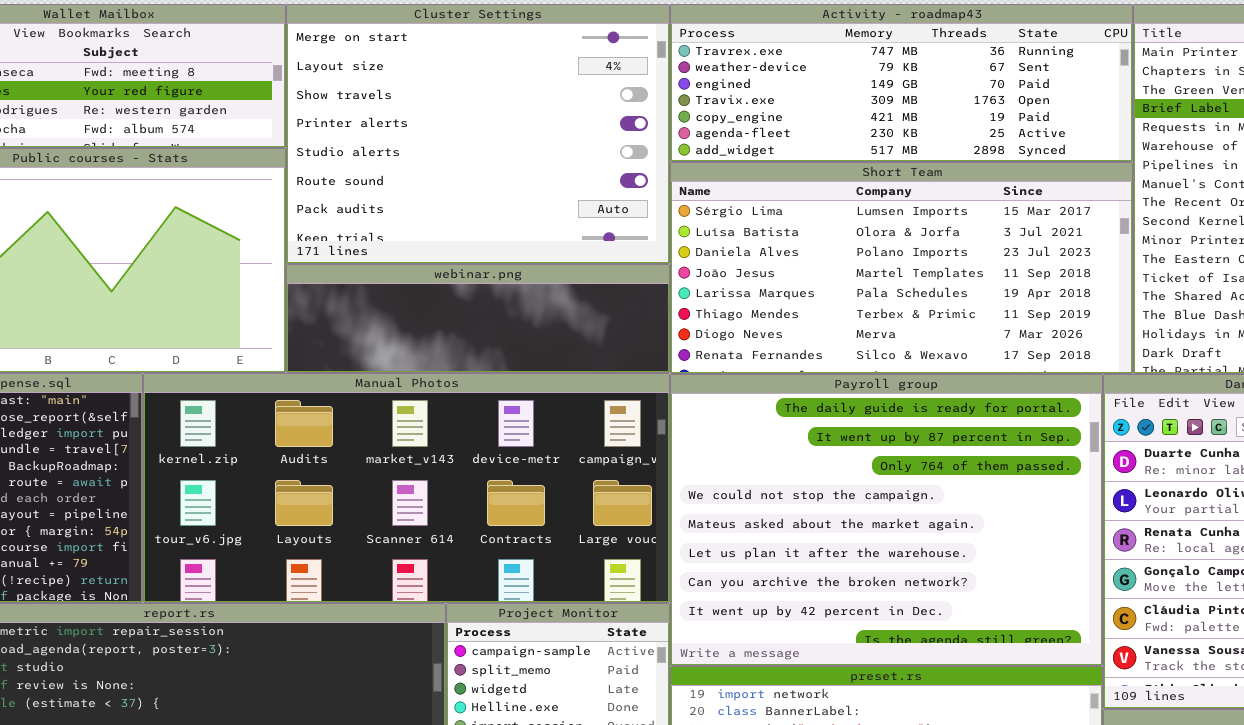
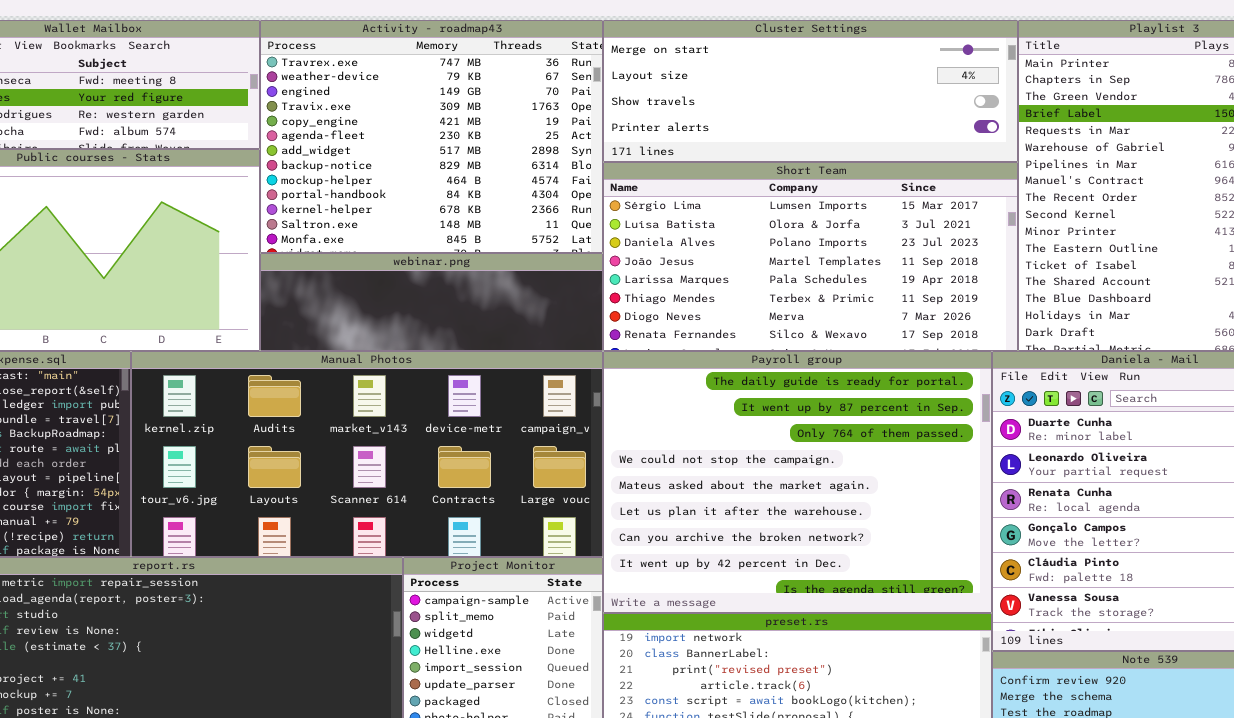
Cluster Settings: [286,4,670,264] -> [603,20,1018,162], moved, resized
Activity - roadmap43: [670,4,1133,162] -> [260,20,603,253], moved, resized

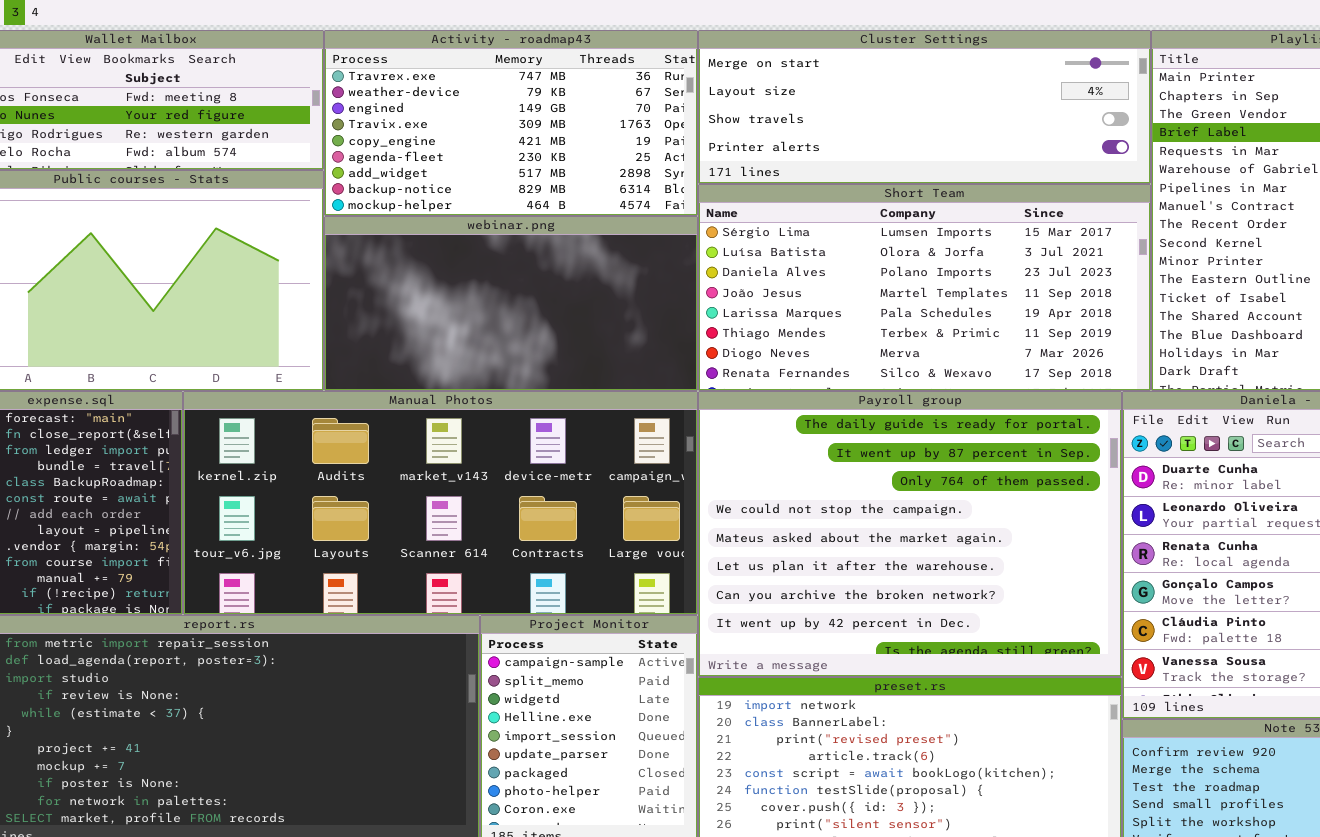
Activity - roadmap43: [260,20,603,253] -> [324,30,698,216], resized
webinar.png: [260,253,603,351] -> [324,216,698,391], resized

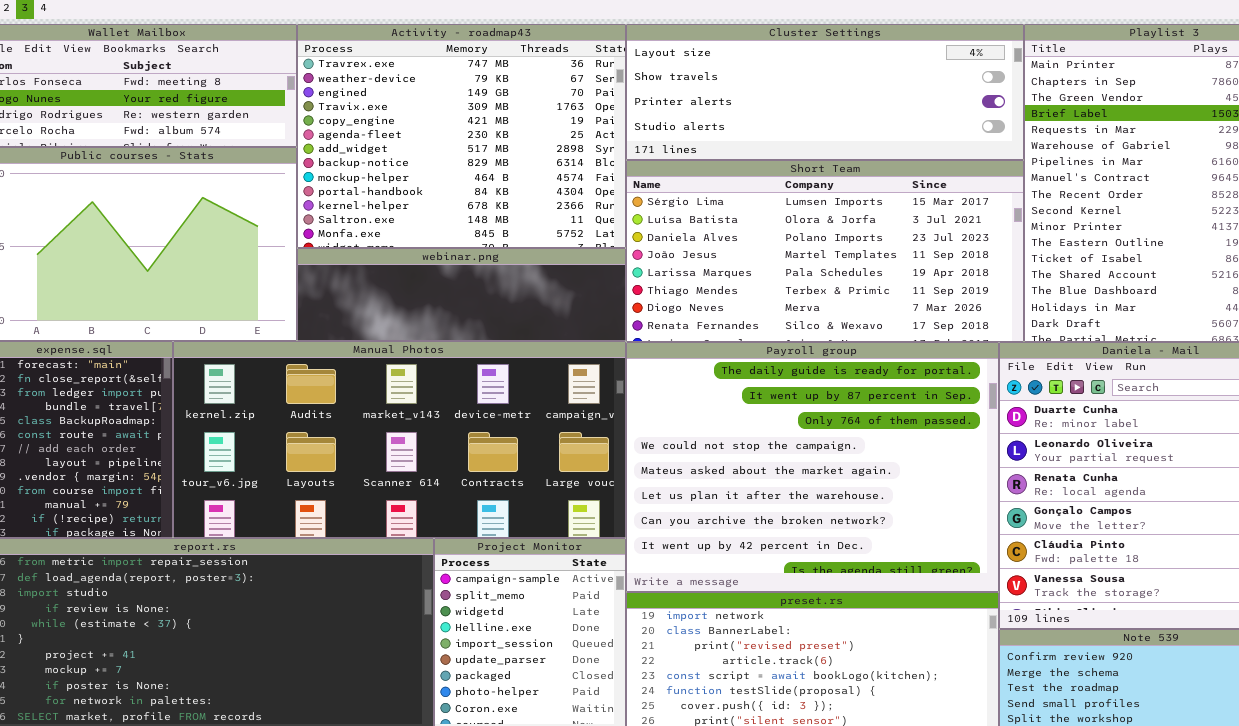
Activity - roadmap43: [324,30,698,216] -> [297,24,626,248], resized
Cluster Settings: [698,30,1151,184] -> [626,24,1024,160], scrolled down 1 row
webinar.png: [324,216,698,391] -> [297,248,626,341], resized

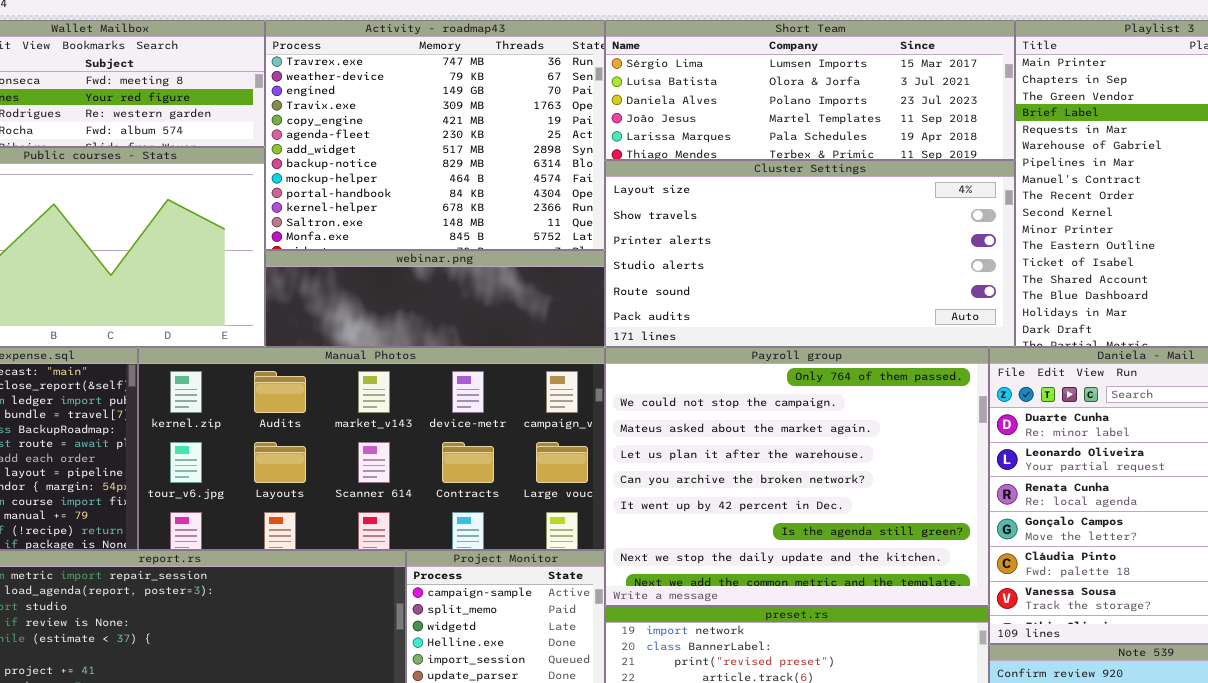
Cluster Settings: [626,24,1024,160] -> [605,160,1015,347], moved, resized
Short Team: [626,160,1024,342] -> [605,20,1015,160], moved, resized
Payroll group: [626,342,999,592] -> [605,347,989,606], scrolled down 2 rows

